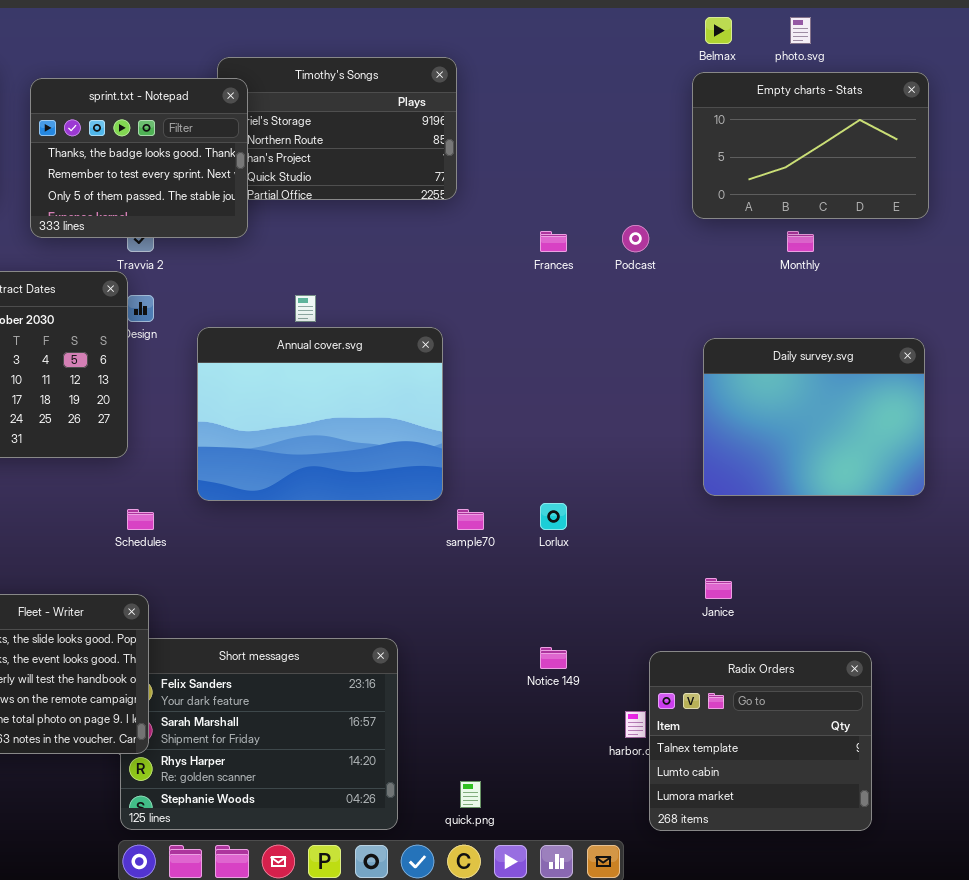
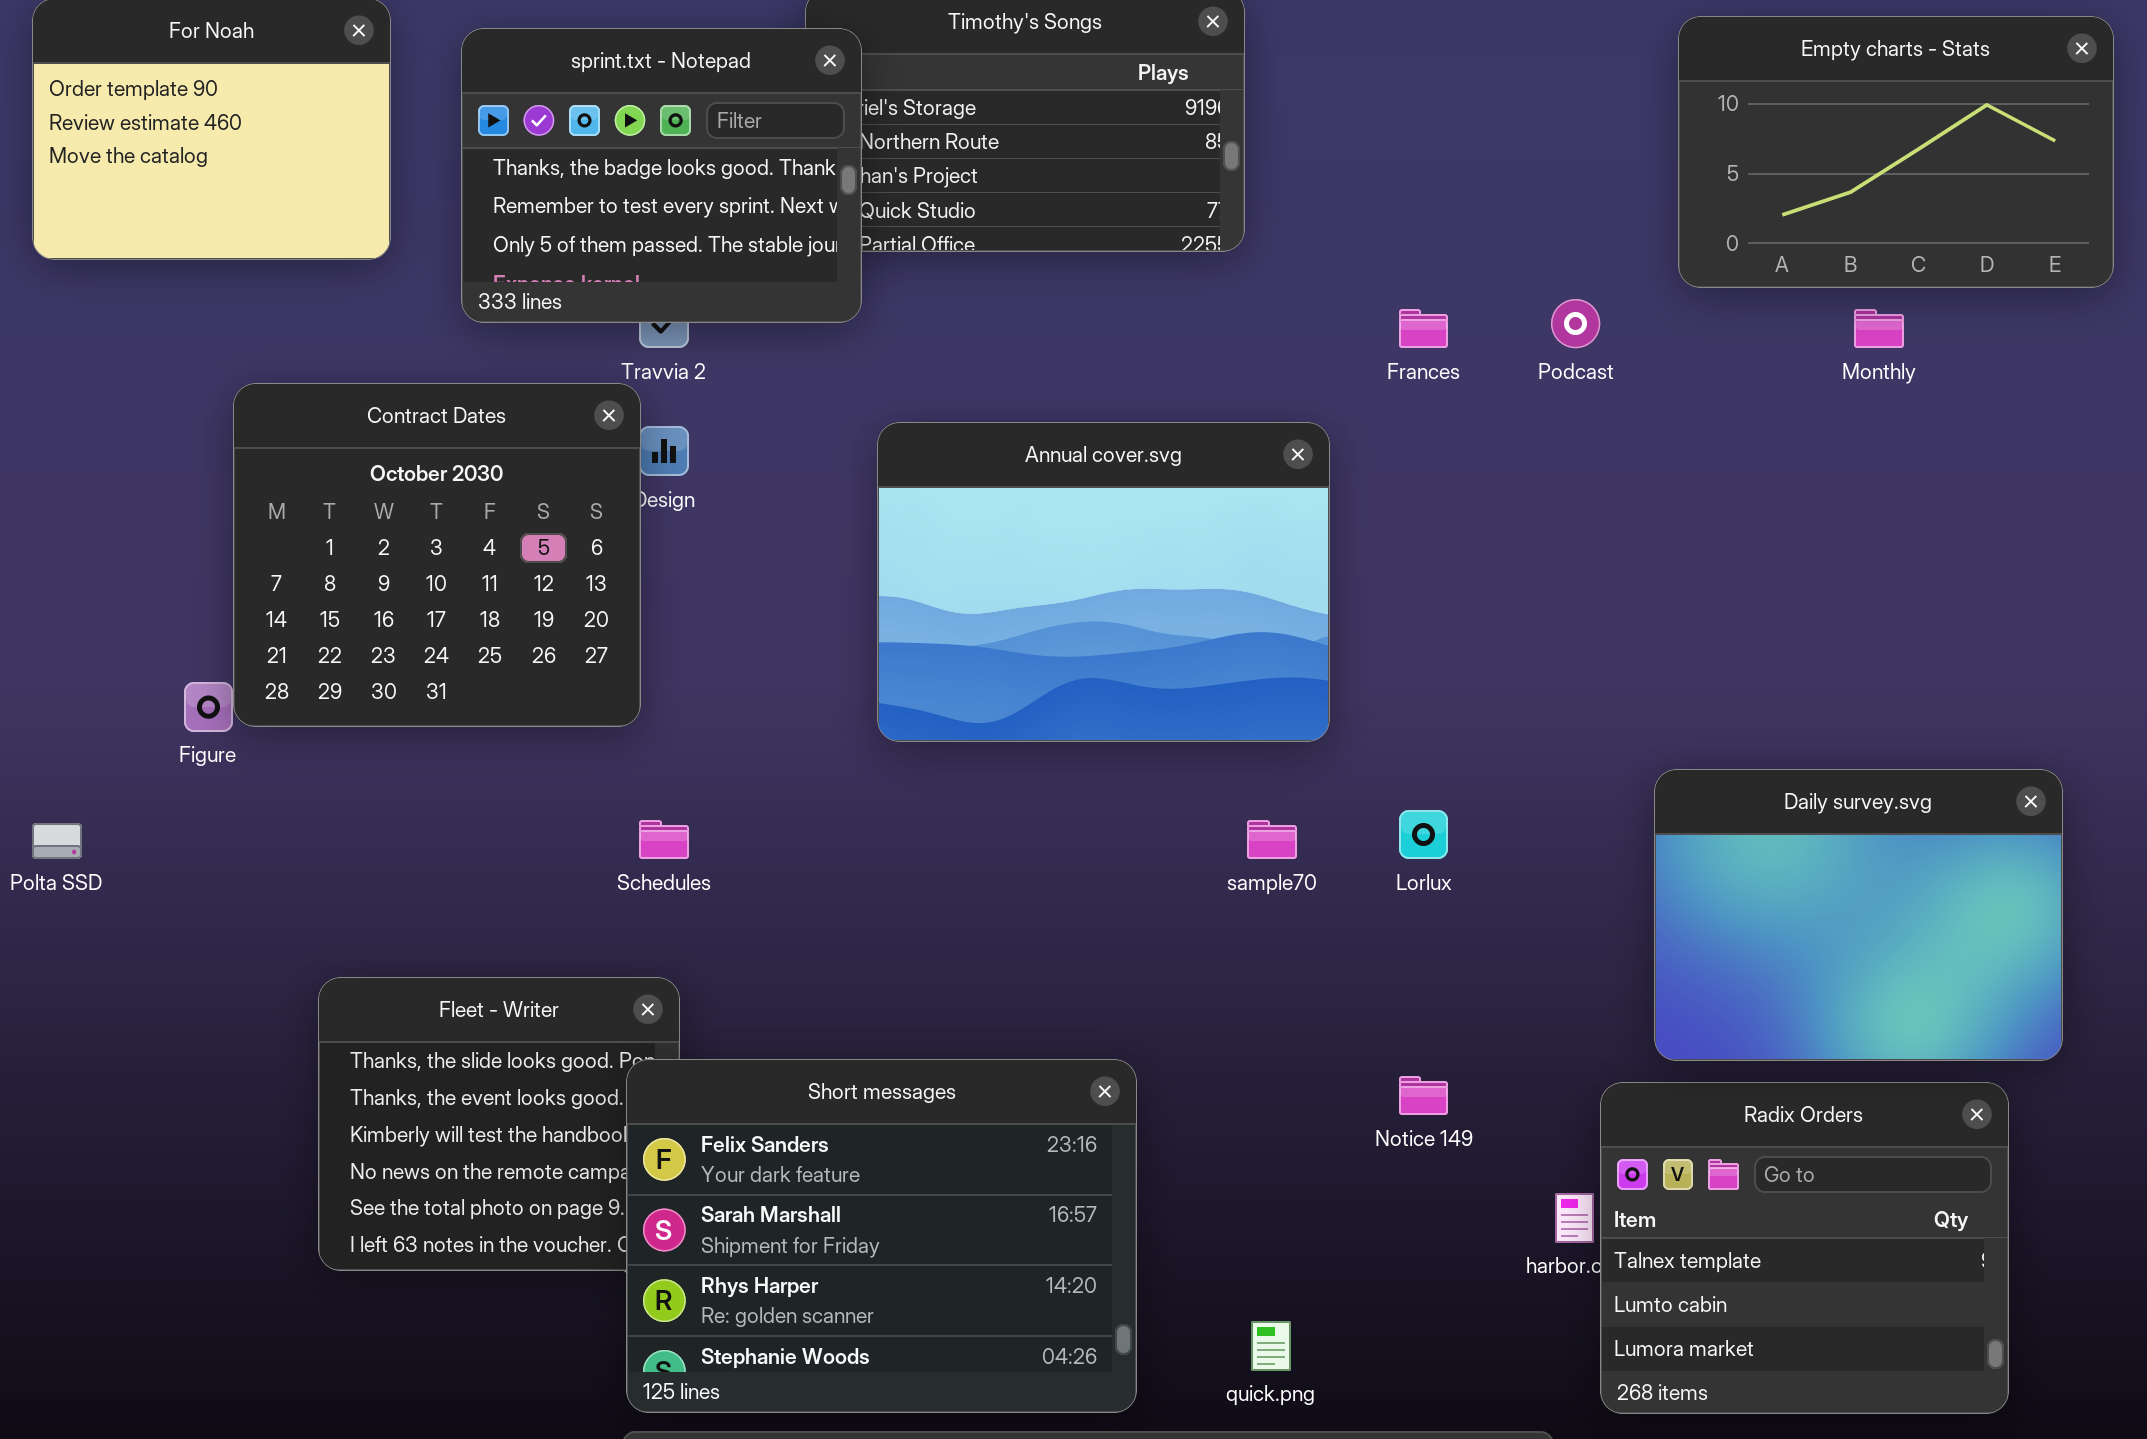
Annual cover.svg: [197,327,443,501] -> [877,422,1330,742], moved
Daily survey.svg: [703,338,925,496] -> [1654,769,2063,1061], moved
Short messages: [120,638,398,830] -> [626,1059,1137,1413], raised

